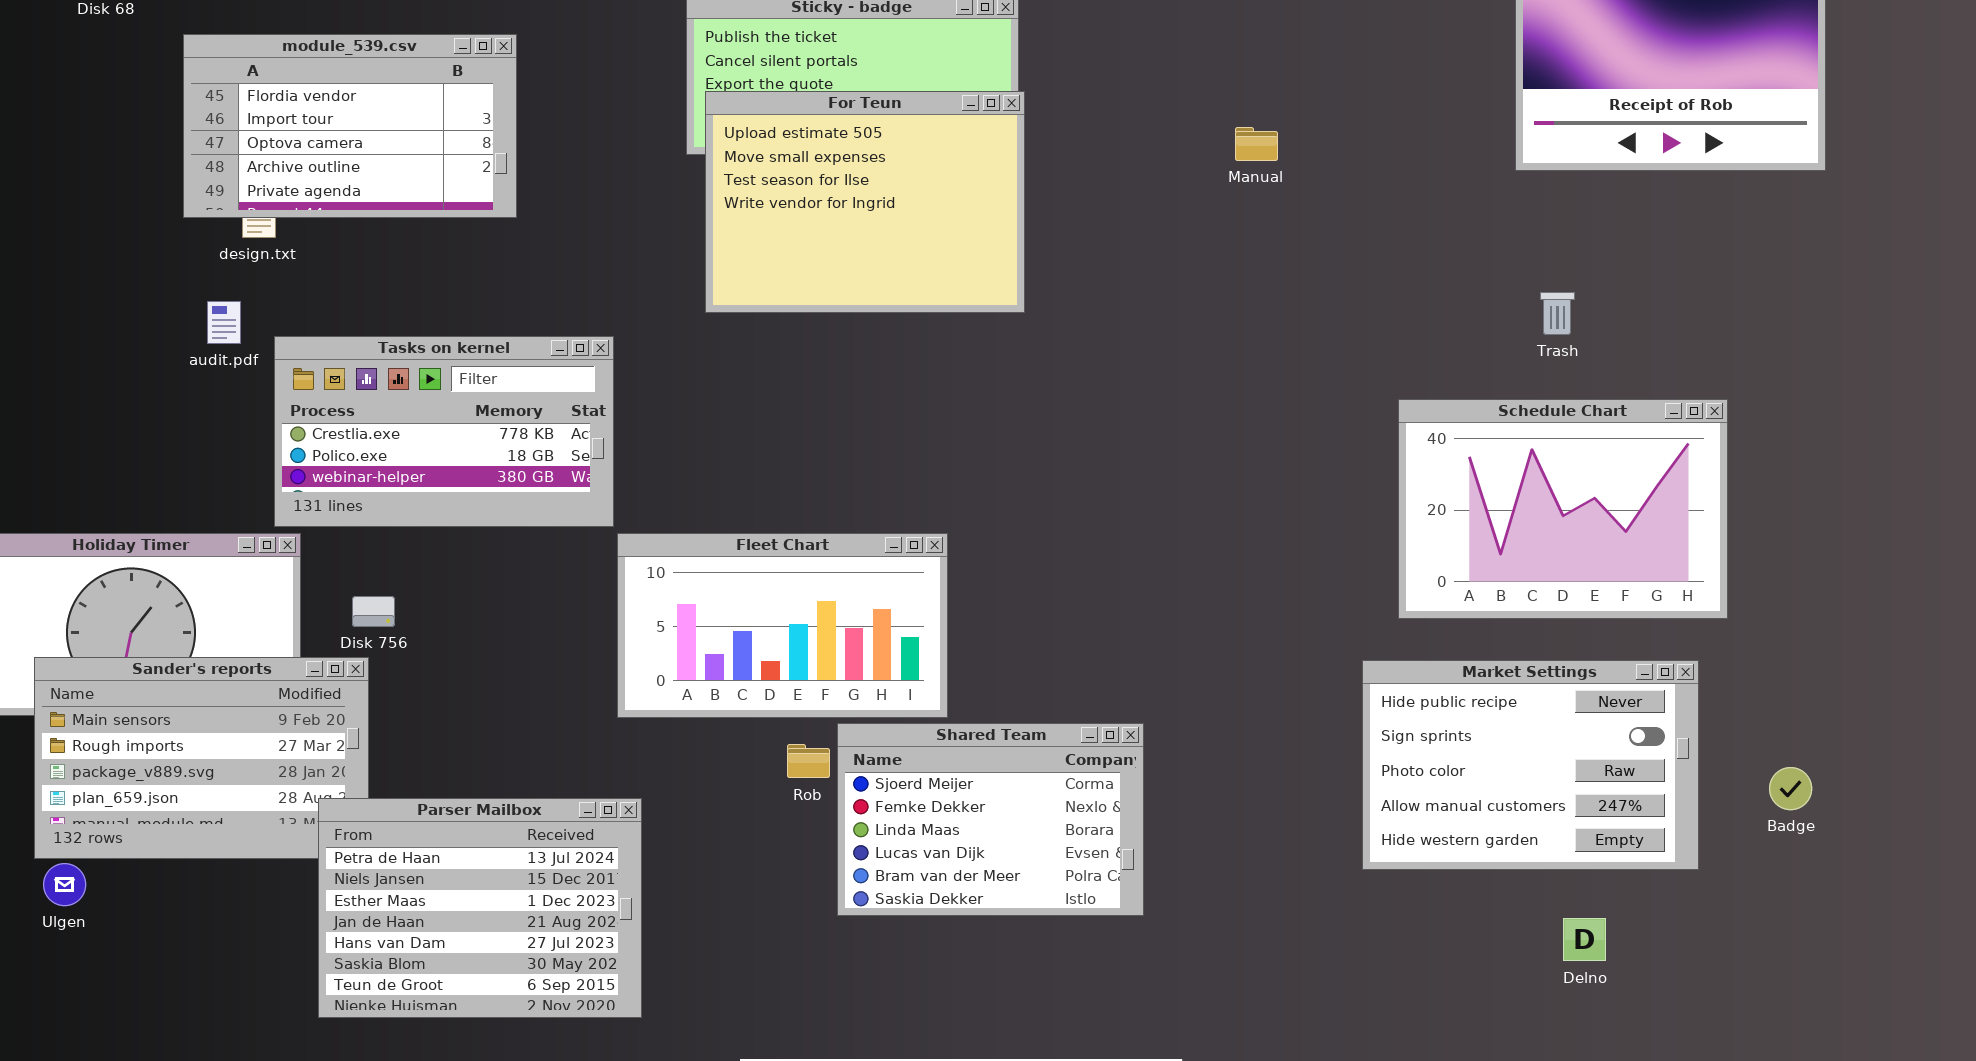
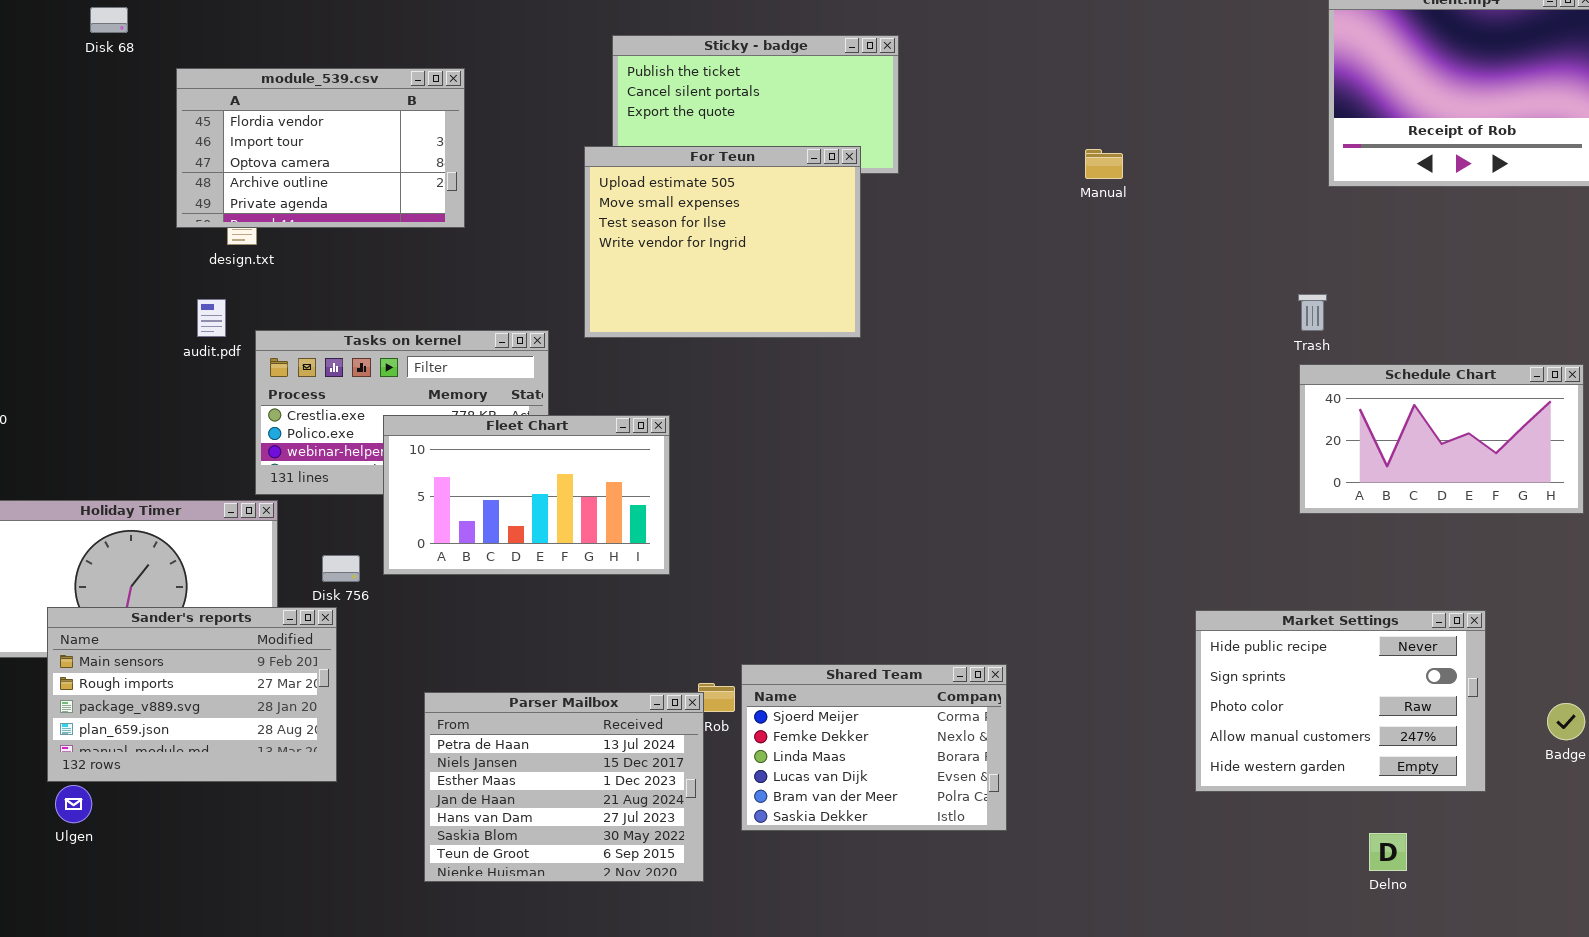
For Teun: [705,91,1025,313] -> [584,146,861,338], moved
Trash: [1540,292,1575,335] -> [1298,294,1327,331], moved
Schedule Chart: [1398,399,1728,619] -> [1299,364,1584,514], moved, resized
Fleet Chart: [617,533,948,718] -> [383,415,670,575], moved
Parser Mailbox: [318,798,642,1018] -> [424,692,704,882], moved

